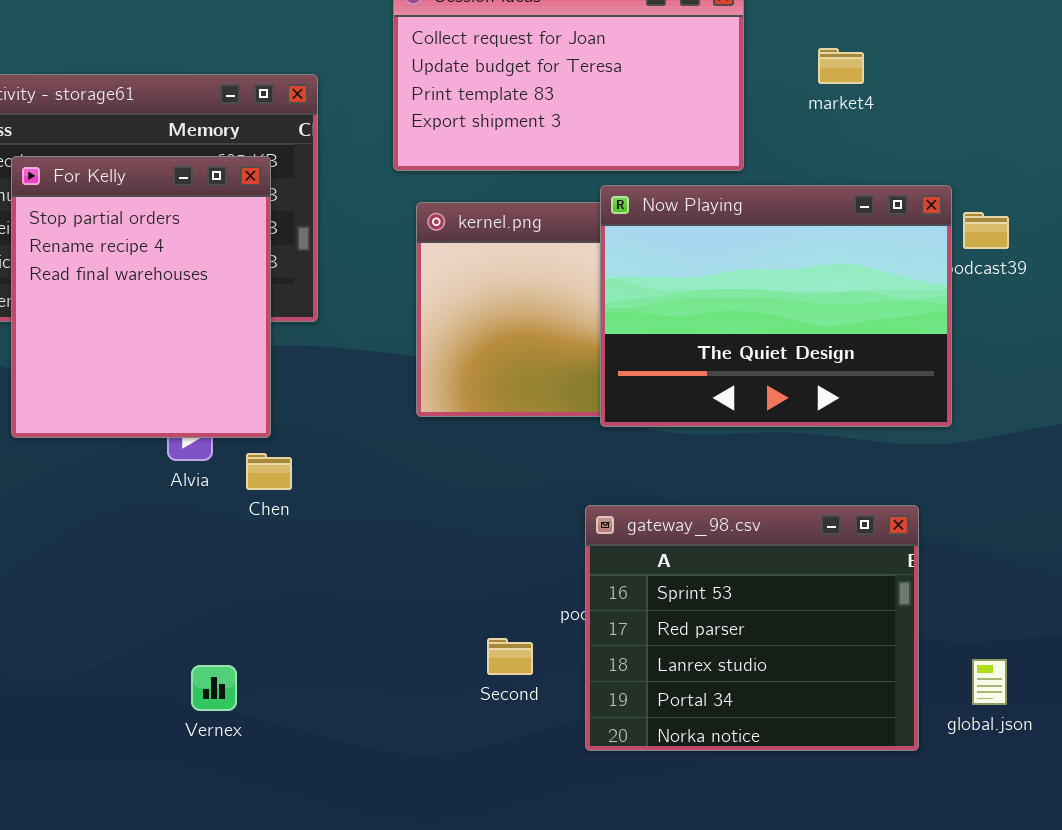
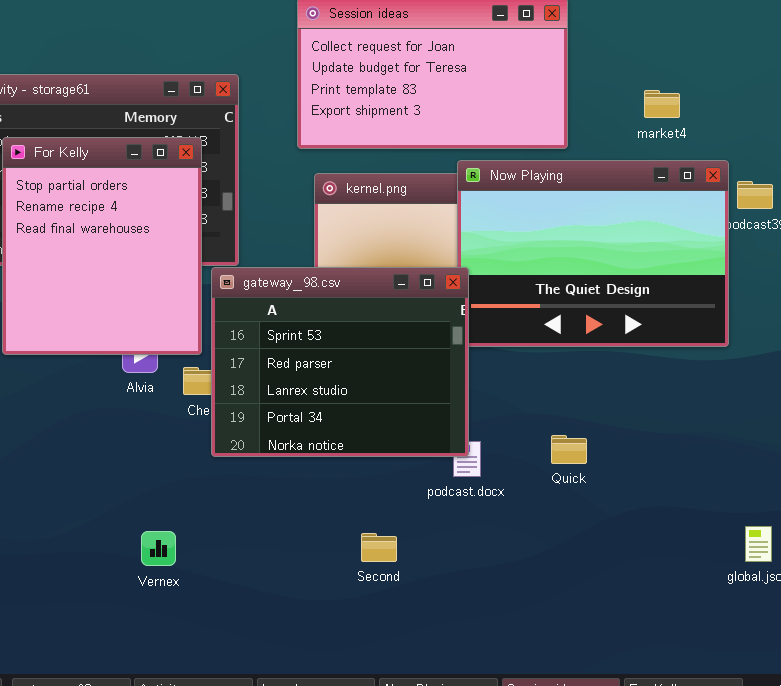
market4: [818,48,864,84] -> [644,90,680,118], moved
gateway_98.csv: [585,505,919,751] -> [211,267,469,457], moved
Second: [487,638,533,675] -> [361,533,397,562], moved

